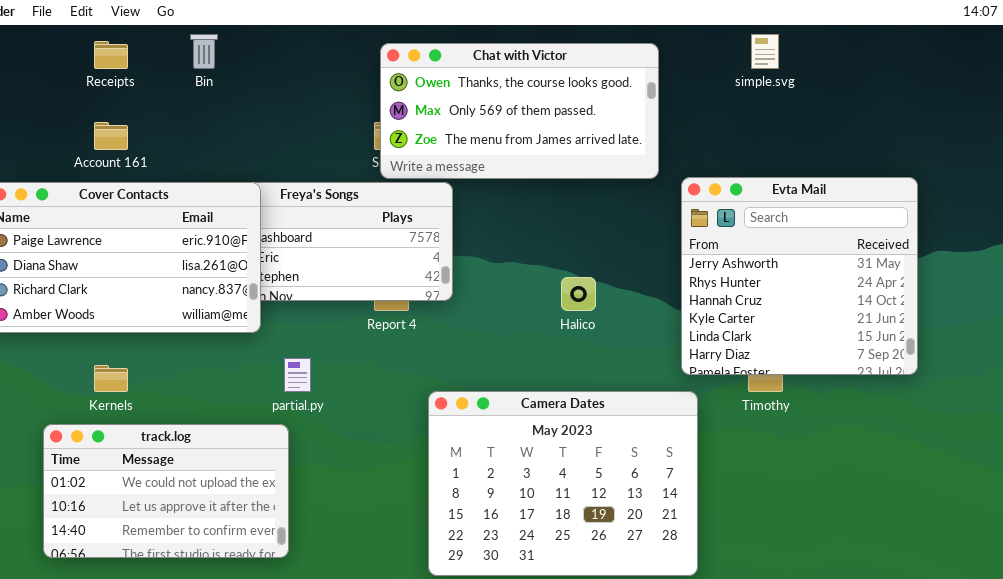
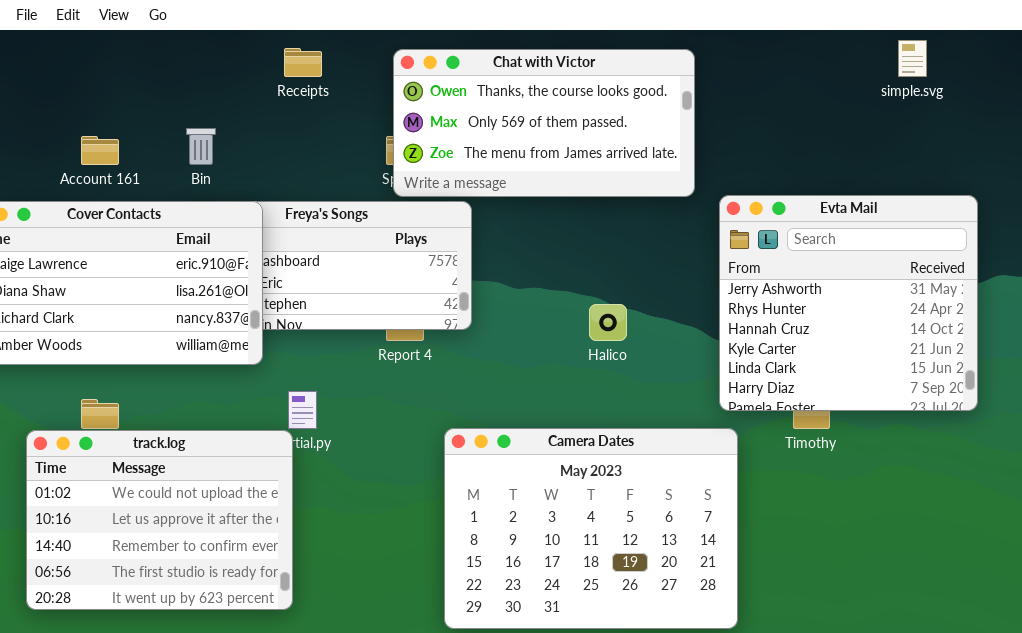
Bin: [190,34,218,69] -> [186,128,216,165], moved
simple.svg: [751,34,779,69] -> [898,40,927,77], moved
Receipts: [94,41,128,69] -> [284,48,322,77], moved
track.log: [43,424,289,558] -> [26,430,293,610], resized

